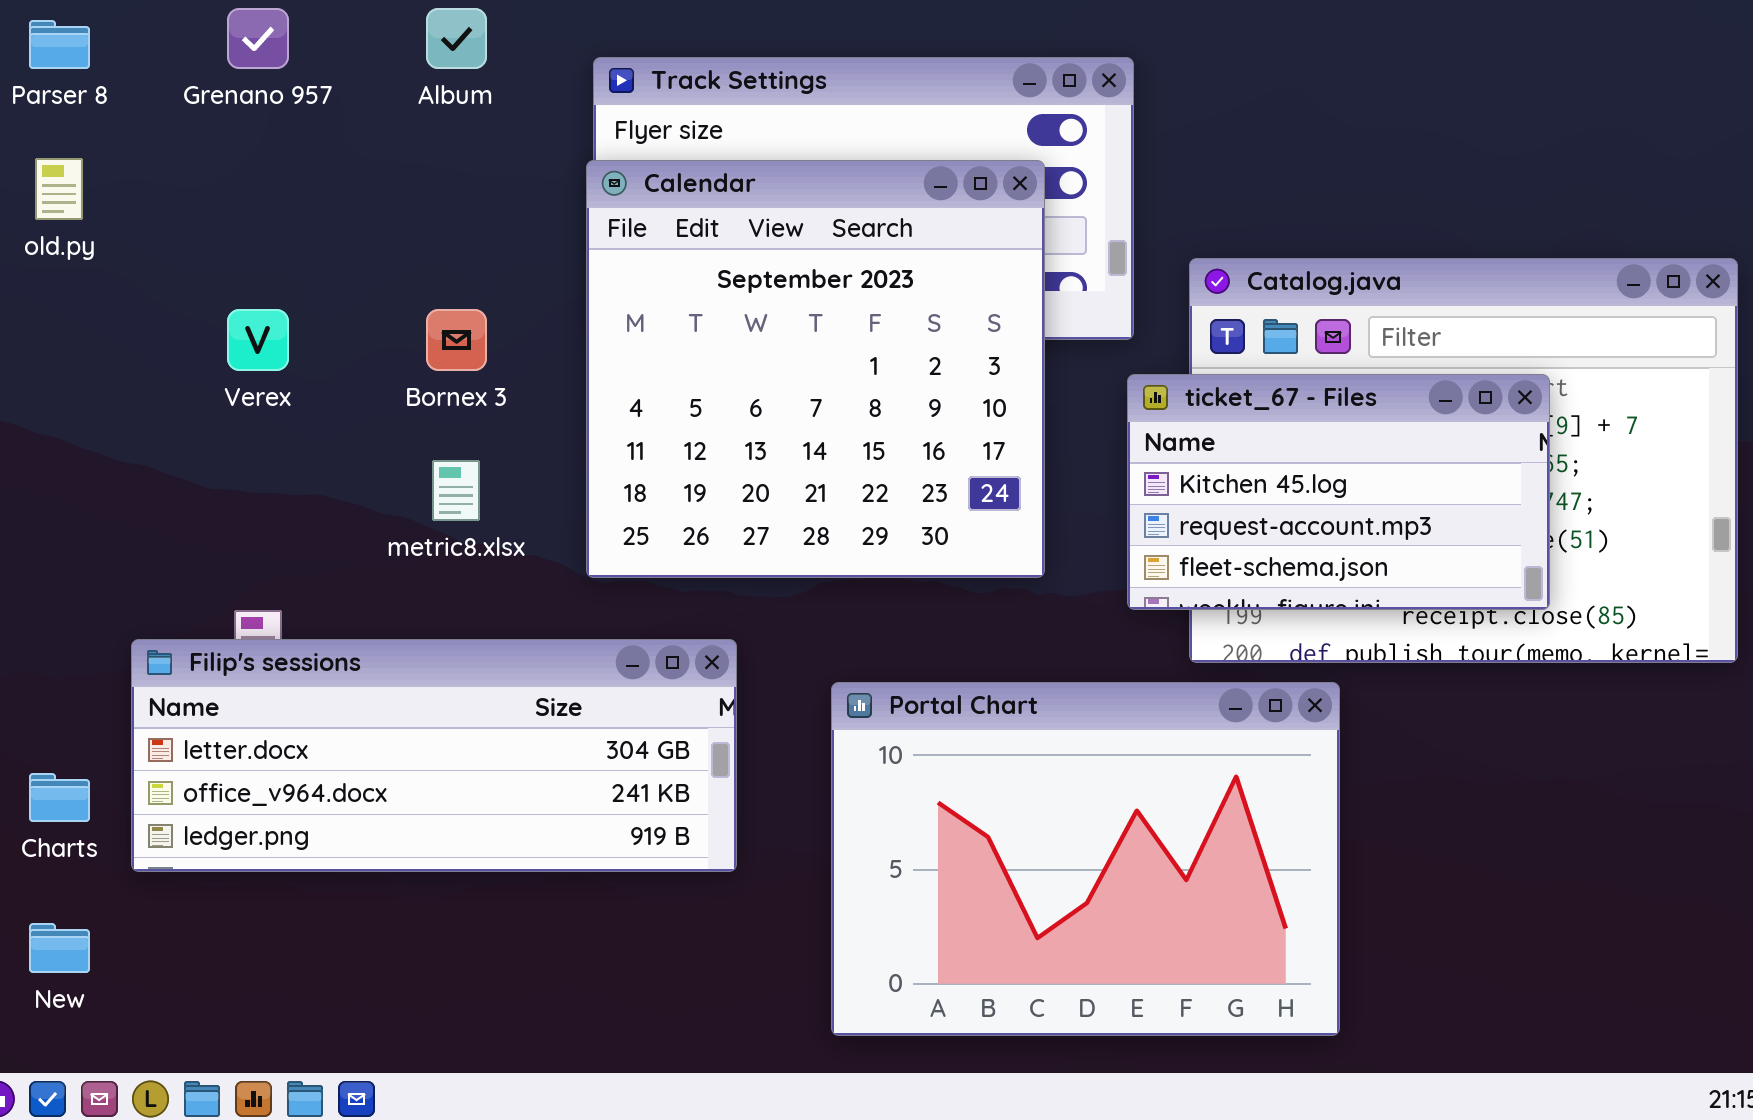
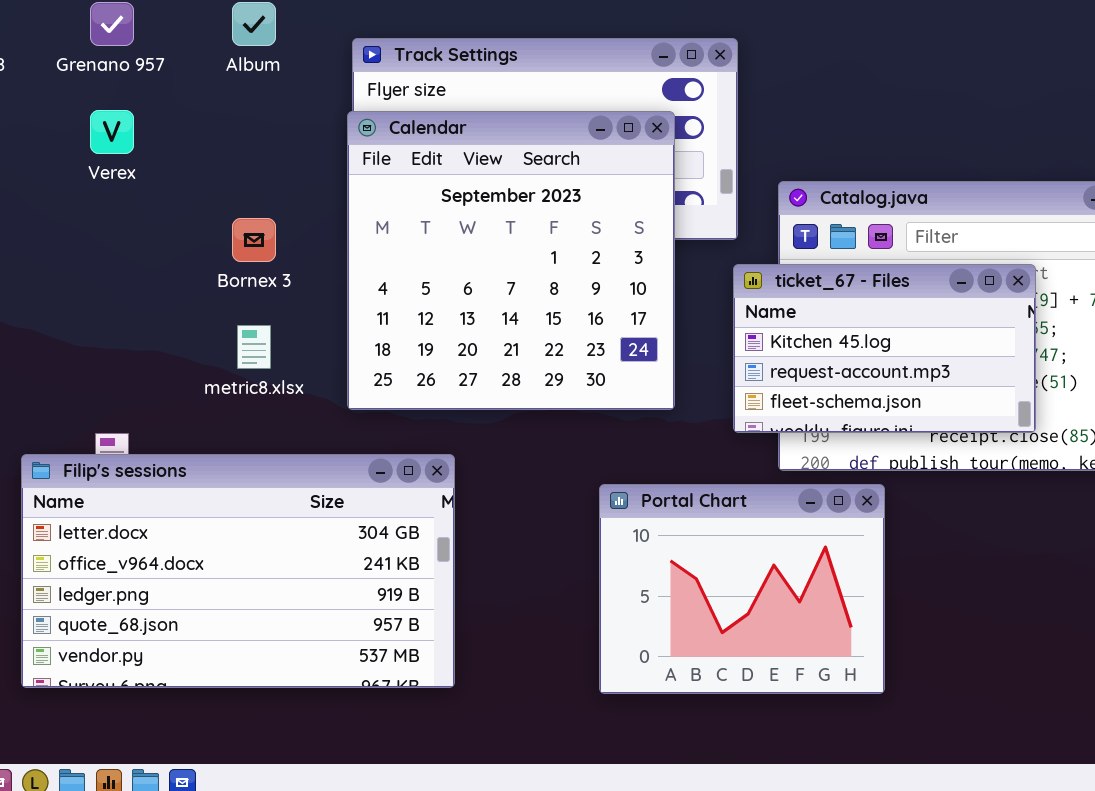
Verex: [227,309,289,371] -> [90,110,134,154], moved
Filip's sessions: [131,639,737,872] -> [21,454,455,688], resized
Portal Chart: [831,682,1340,1036] -> [599,484,885,694], resized

